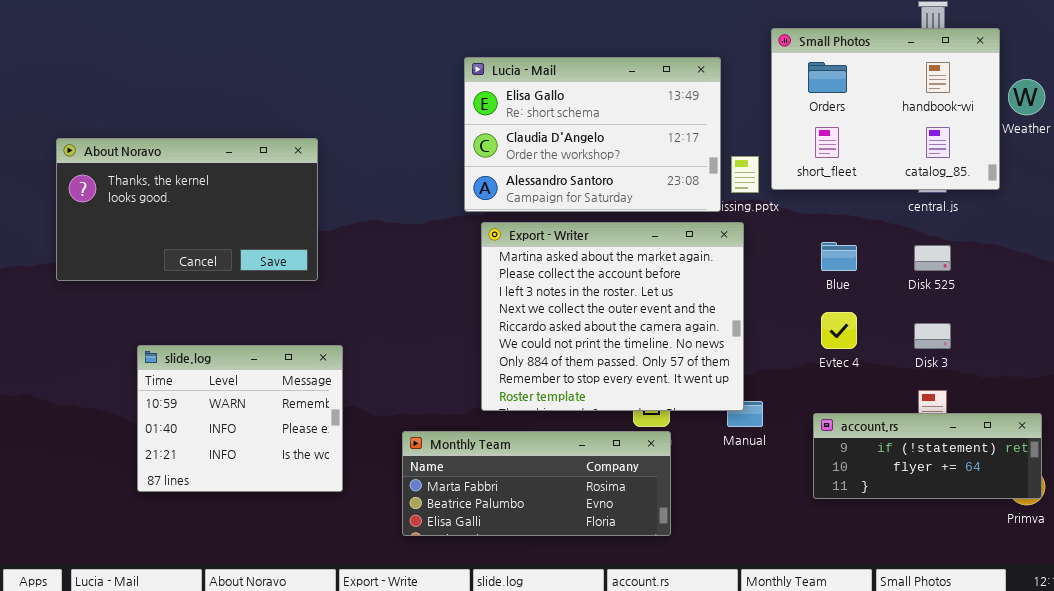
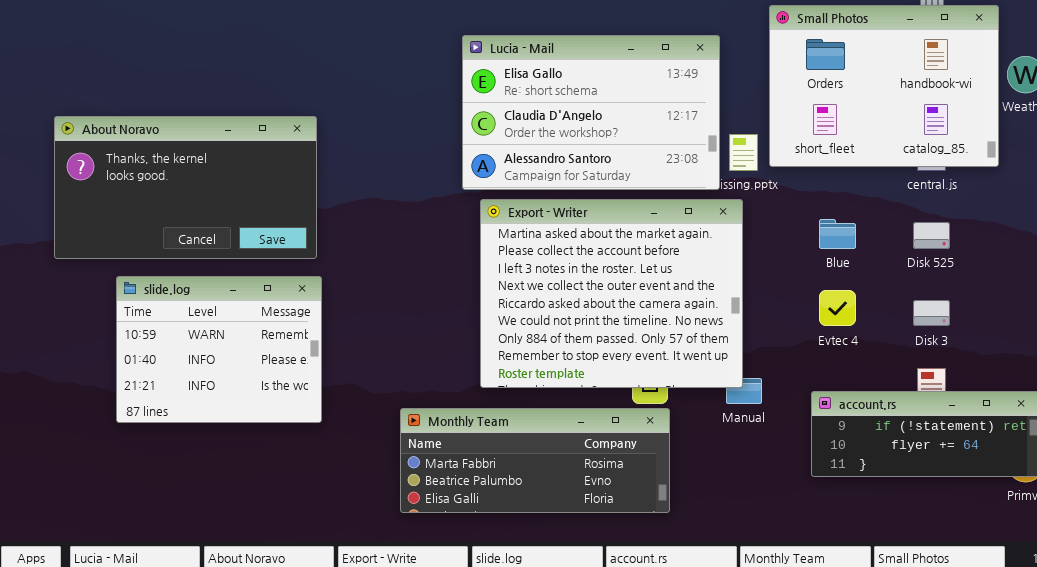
slide.log: [137,345,343,492] -> [116,276,322,423], moved

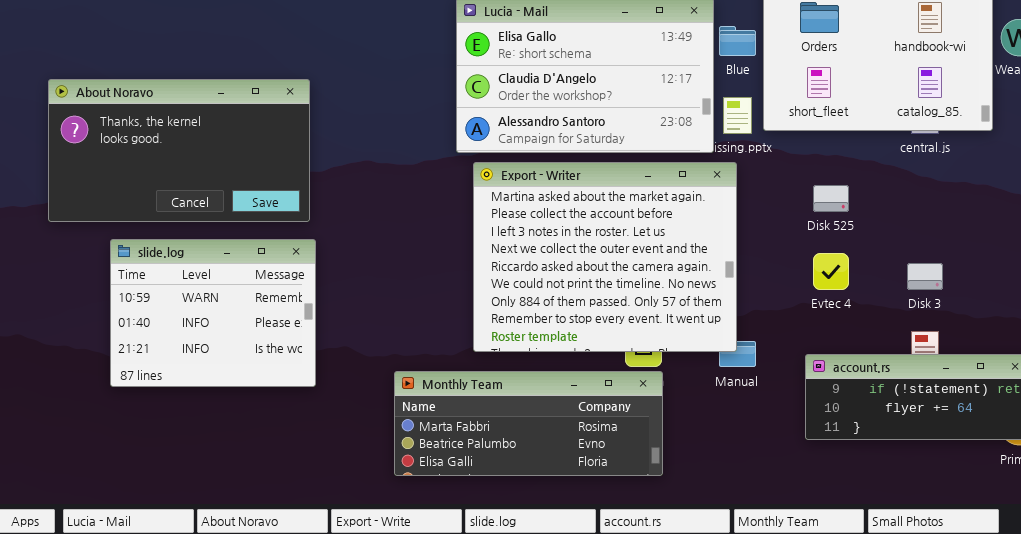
Blue: [819,219,856,249] -> [719,26,756,56], moved
Disk 525: [913,222,950,249] -> [813,185,849,212], moved

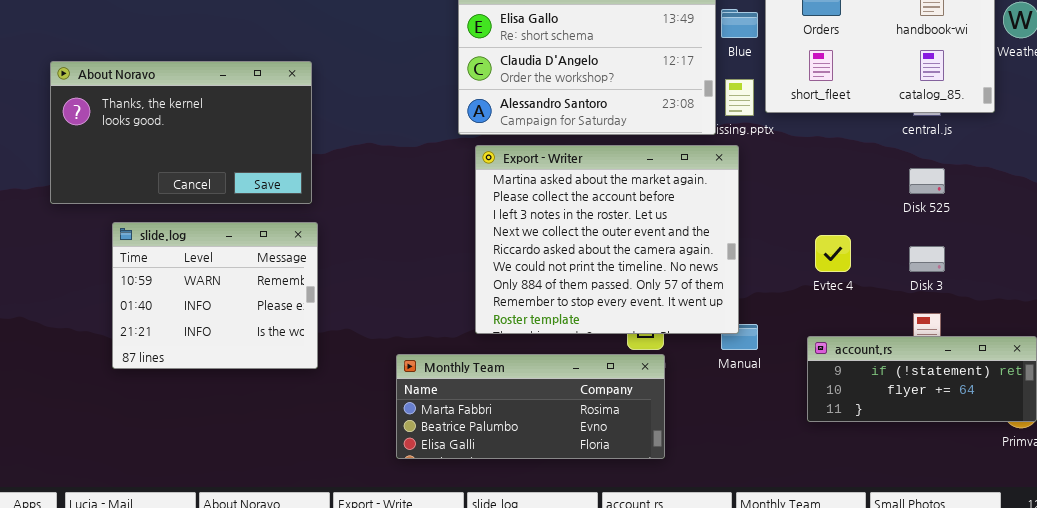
Disk 525: [813,185,849,212] -> [909,168,945,194], moved

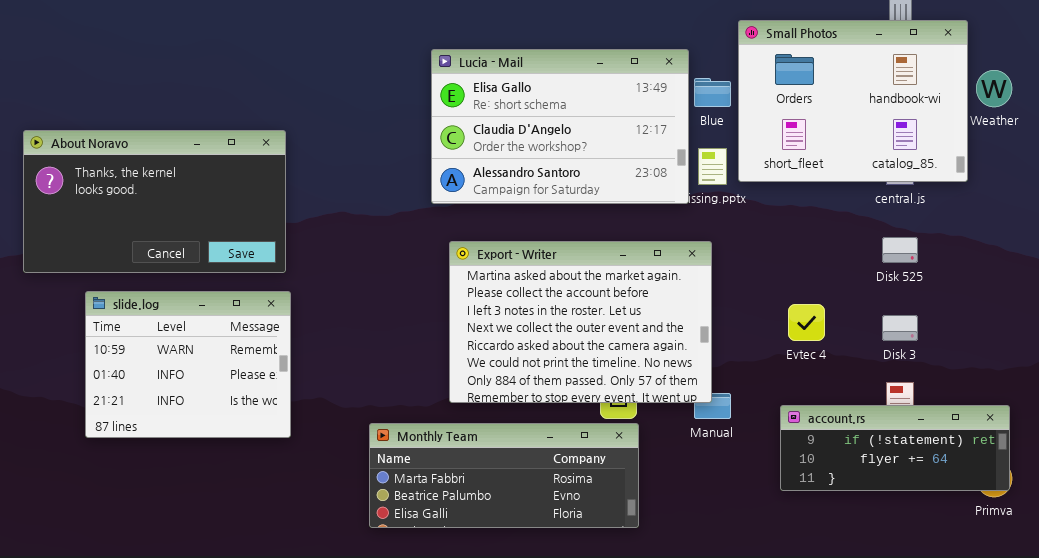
Export - Writer: [475,145,739,334] -> [449,241,712,403], resized

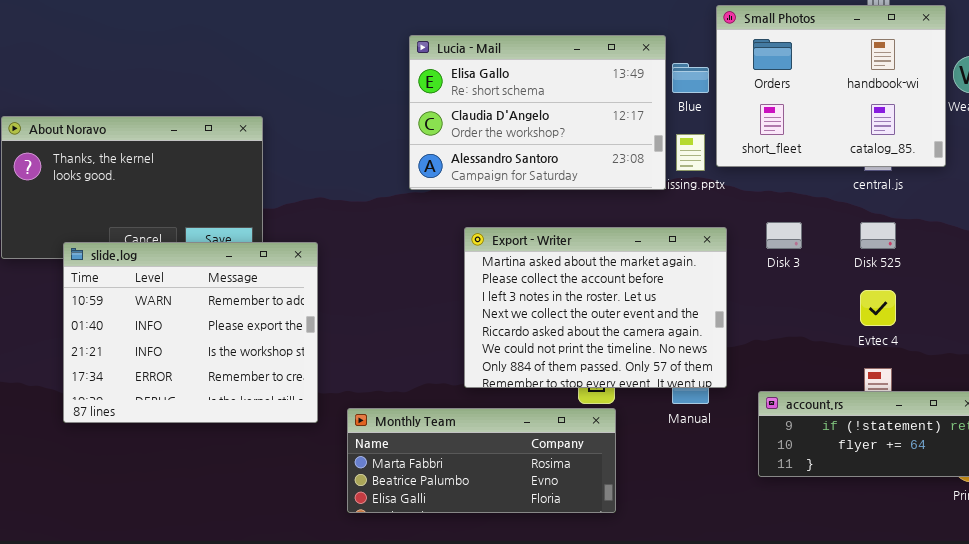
Export - Writer: [449,241,712,403] -> [464,227,727,388], moved
slide.log: [85,291,291,438] -> [63,242,318,423], resized
Evtec 4: [788,304,825,341] -> [860,290,896,326], moved
Disk 3: [882,315,918,341] -> [766,222,802,249], moved

